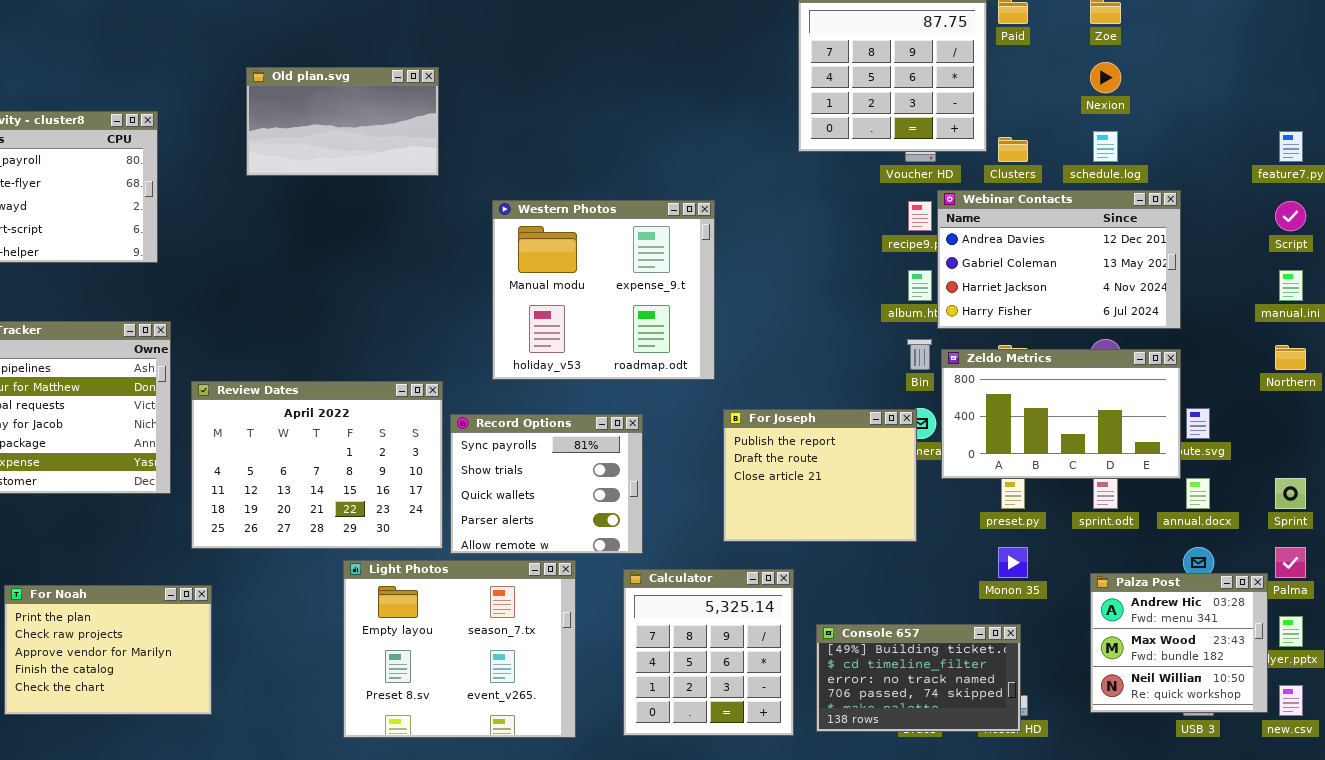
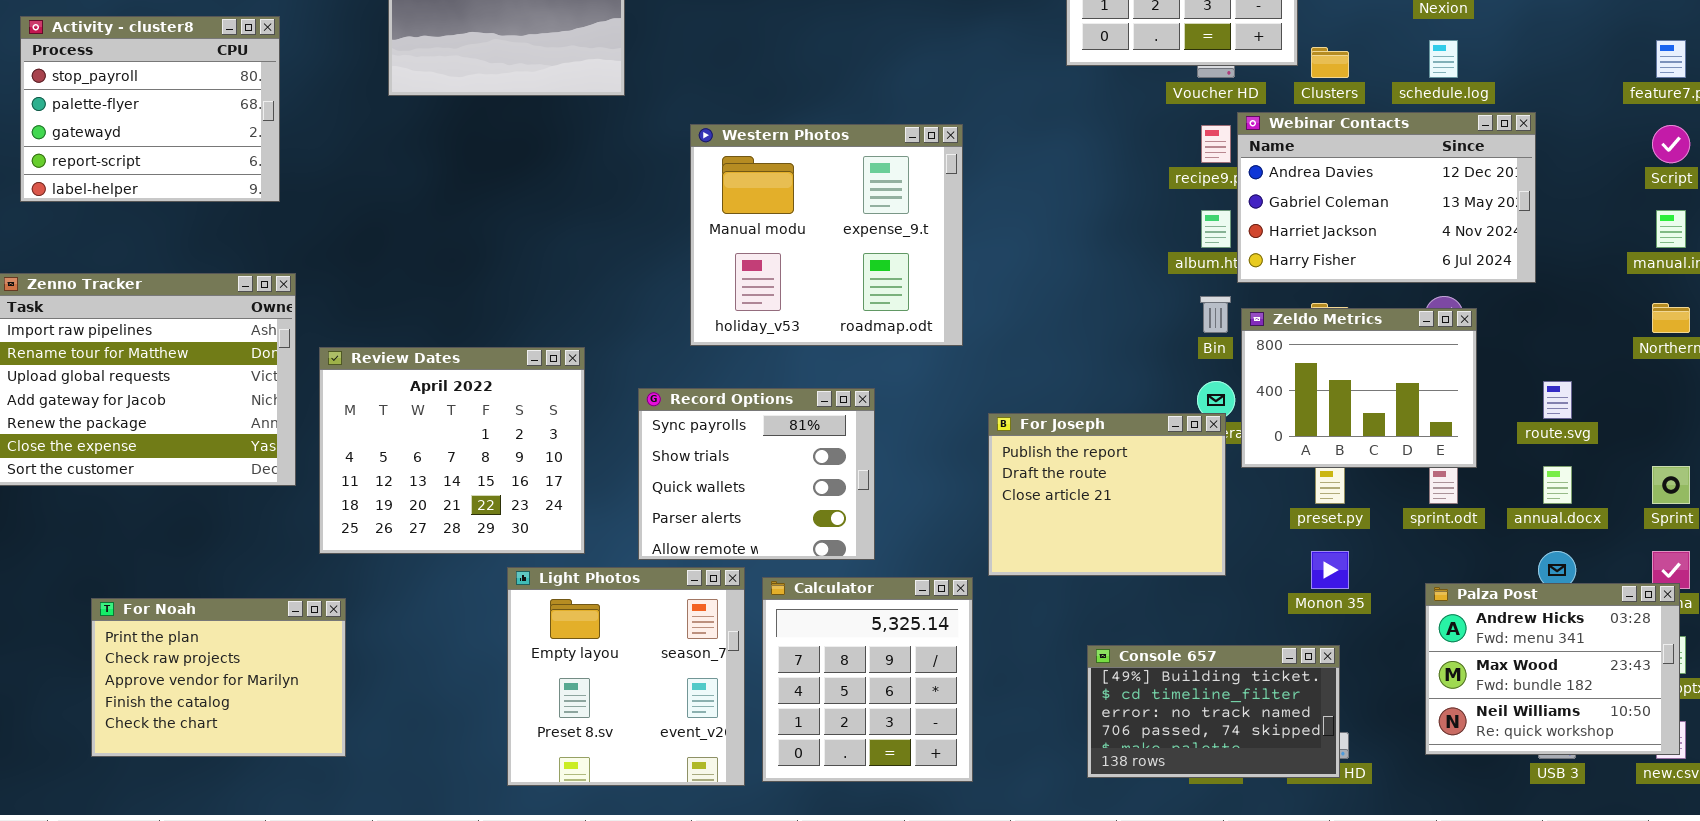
Zeldo Metrics: [941,349,1181,479] -> [1241,308,1477,468], resized
Review Dates: [191,381,443,549] -> [319,347,585,554], resized
For Joseph: [723,409,917,542] -> [988,413,1226,576], moved
Light Photos: [343,560,576,738] -> [507,567,745,786], resized
Calculator: [623,569,794,736] -> [762,577,973,782], moved
Palza Post: [1090,573,1268,713] -> [1425,583,1680,755], resized

